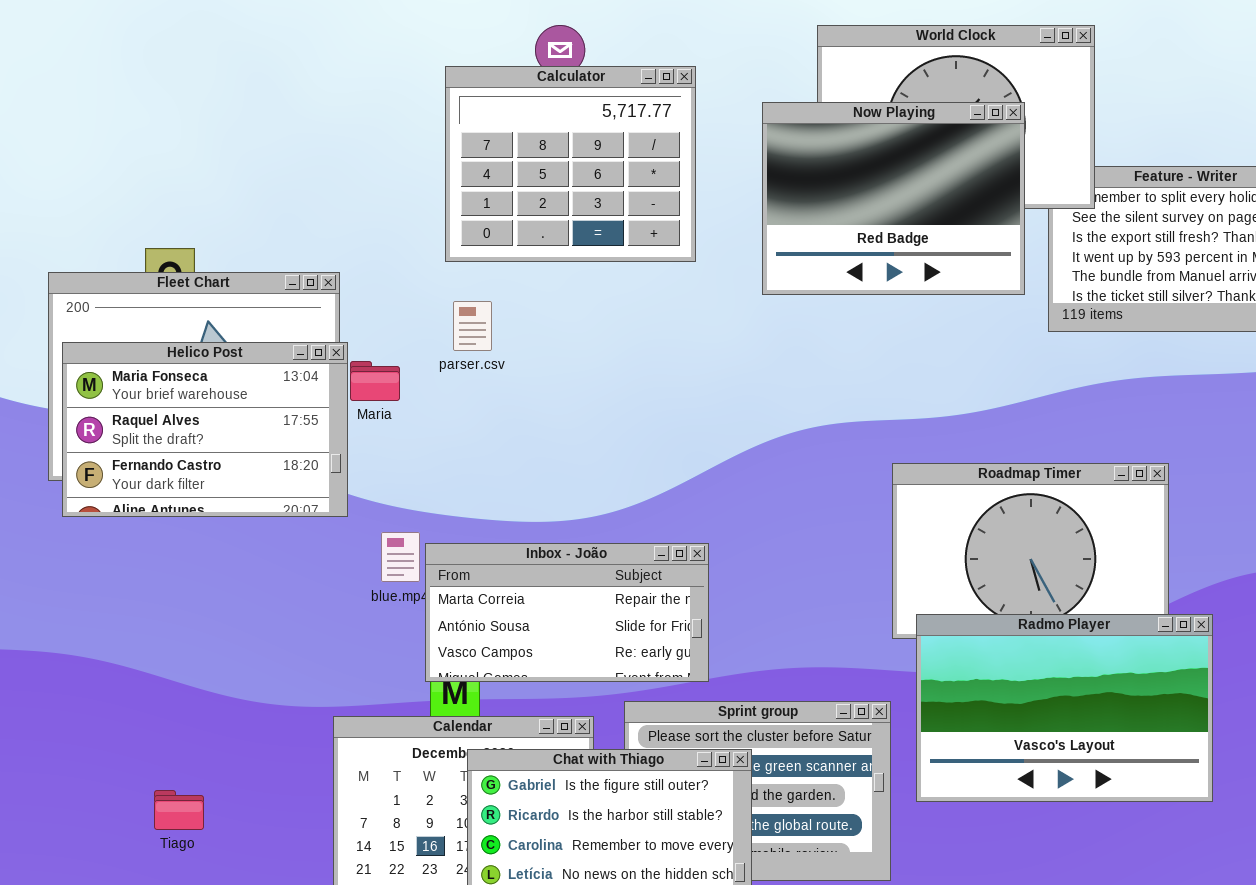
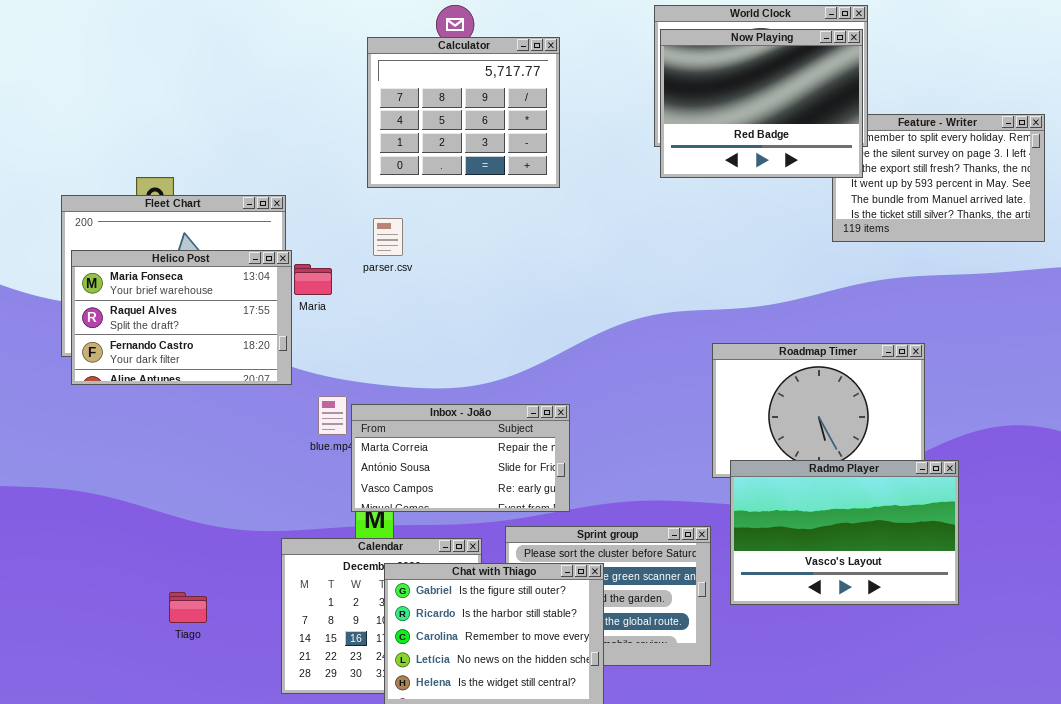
Now Playing: [762,102,1025,295] -> [660,29,863,178], moved
Tiago: [154,790,204,830] -> [169,592,207,623], moved

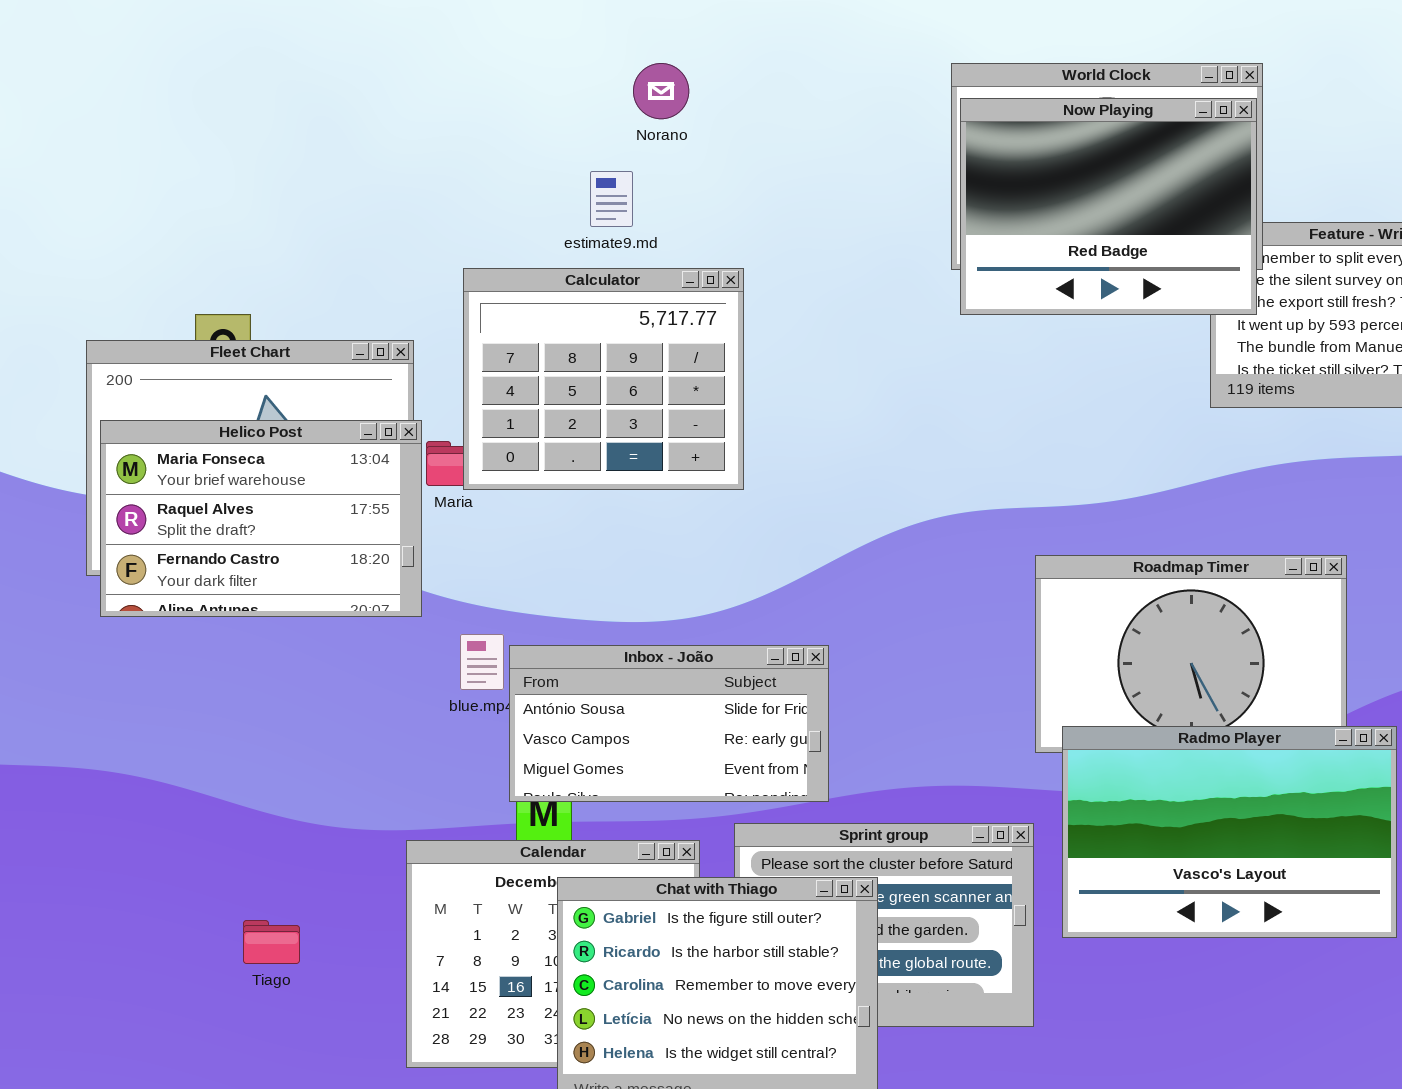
Calculator: [367,37,560,188] -> [463,268,744,490], moved
Inbox - João: [351,404,570,512] -> [509,645,829,802], scrolled down 1 row

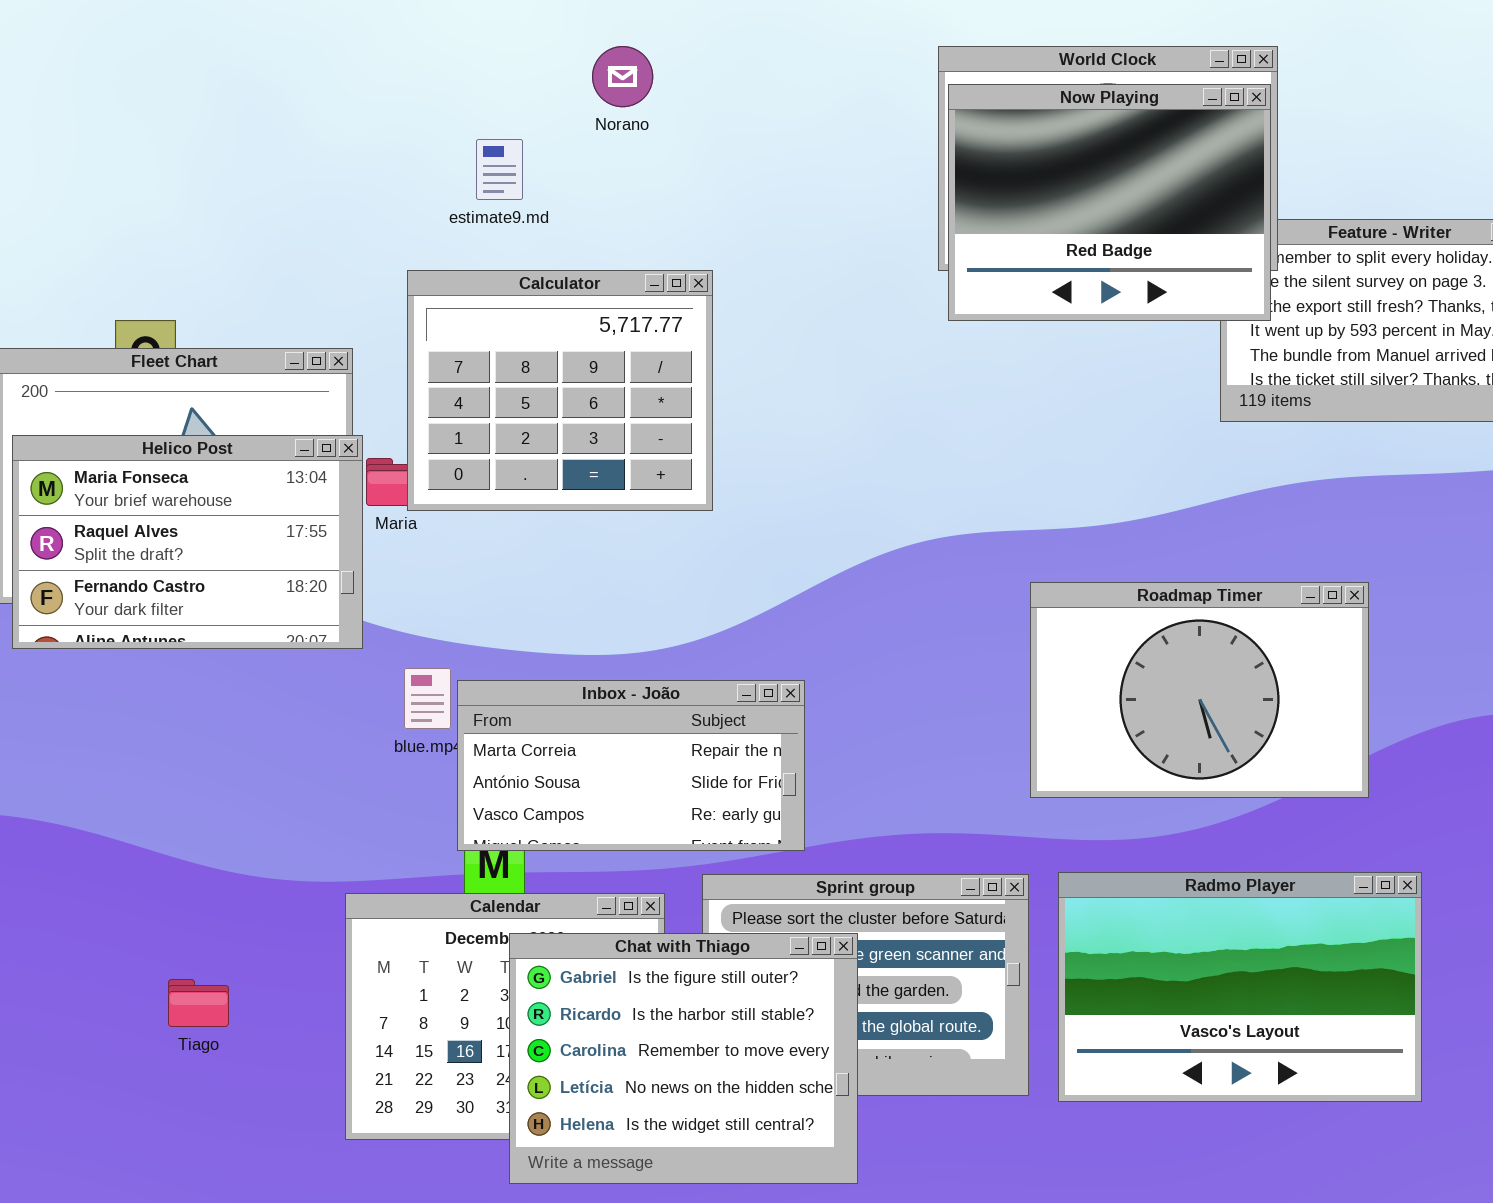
estimate9.md: [590,171,633,227] -> [476,139,523,200], moved
Inbox - João: [509,645,829,802] -> [457,680,805,851], scrolled up 1 row
Radmo Player: [1062,726,1397,938] -> [1058,872,1422,1102], moved

